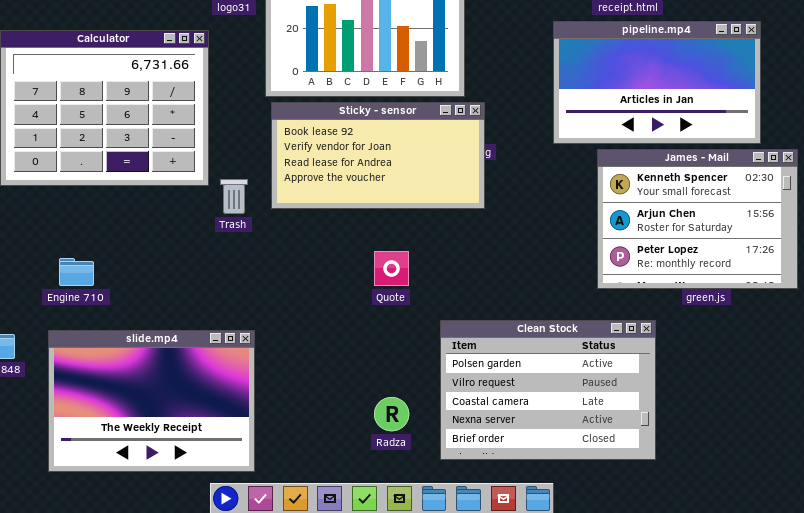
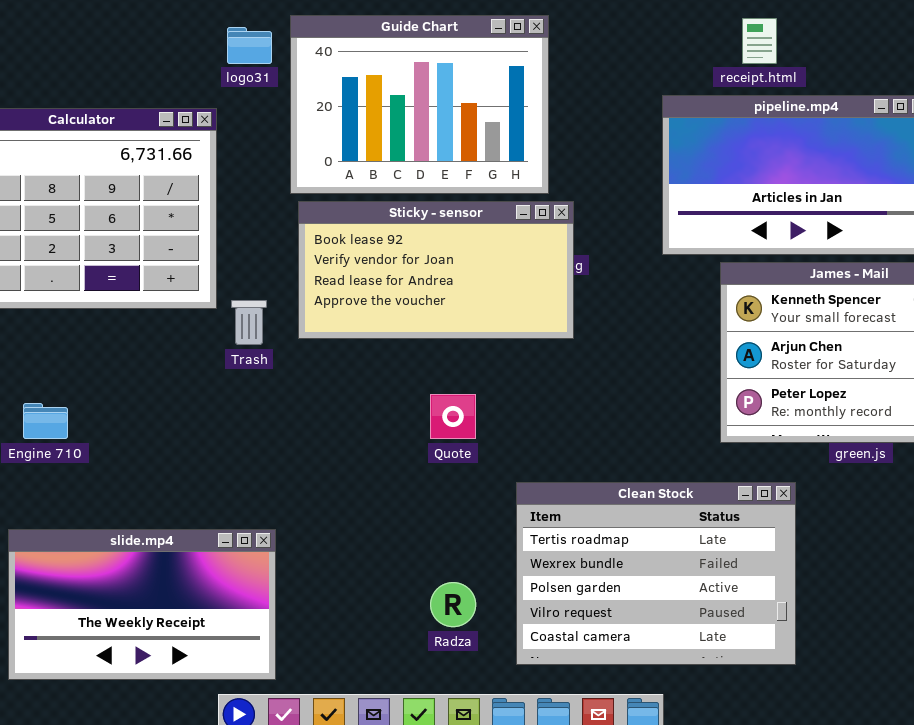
Clean Stock: [440,320,656,460] -> [516,482,796,665], scrolled up 2 rows
slide.mp4: [48,330,255,472] -> [8,529,276,680], resized

